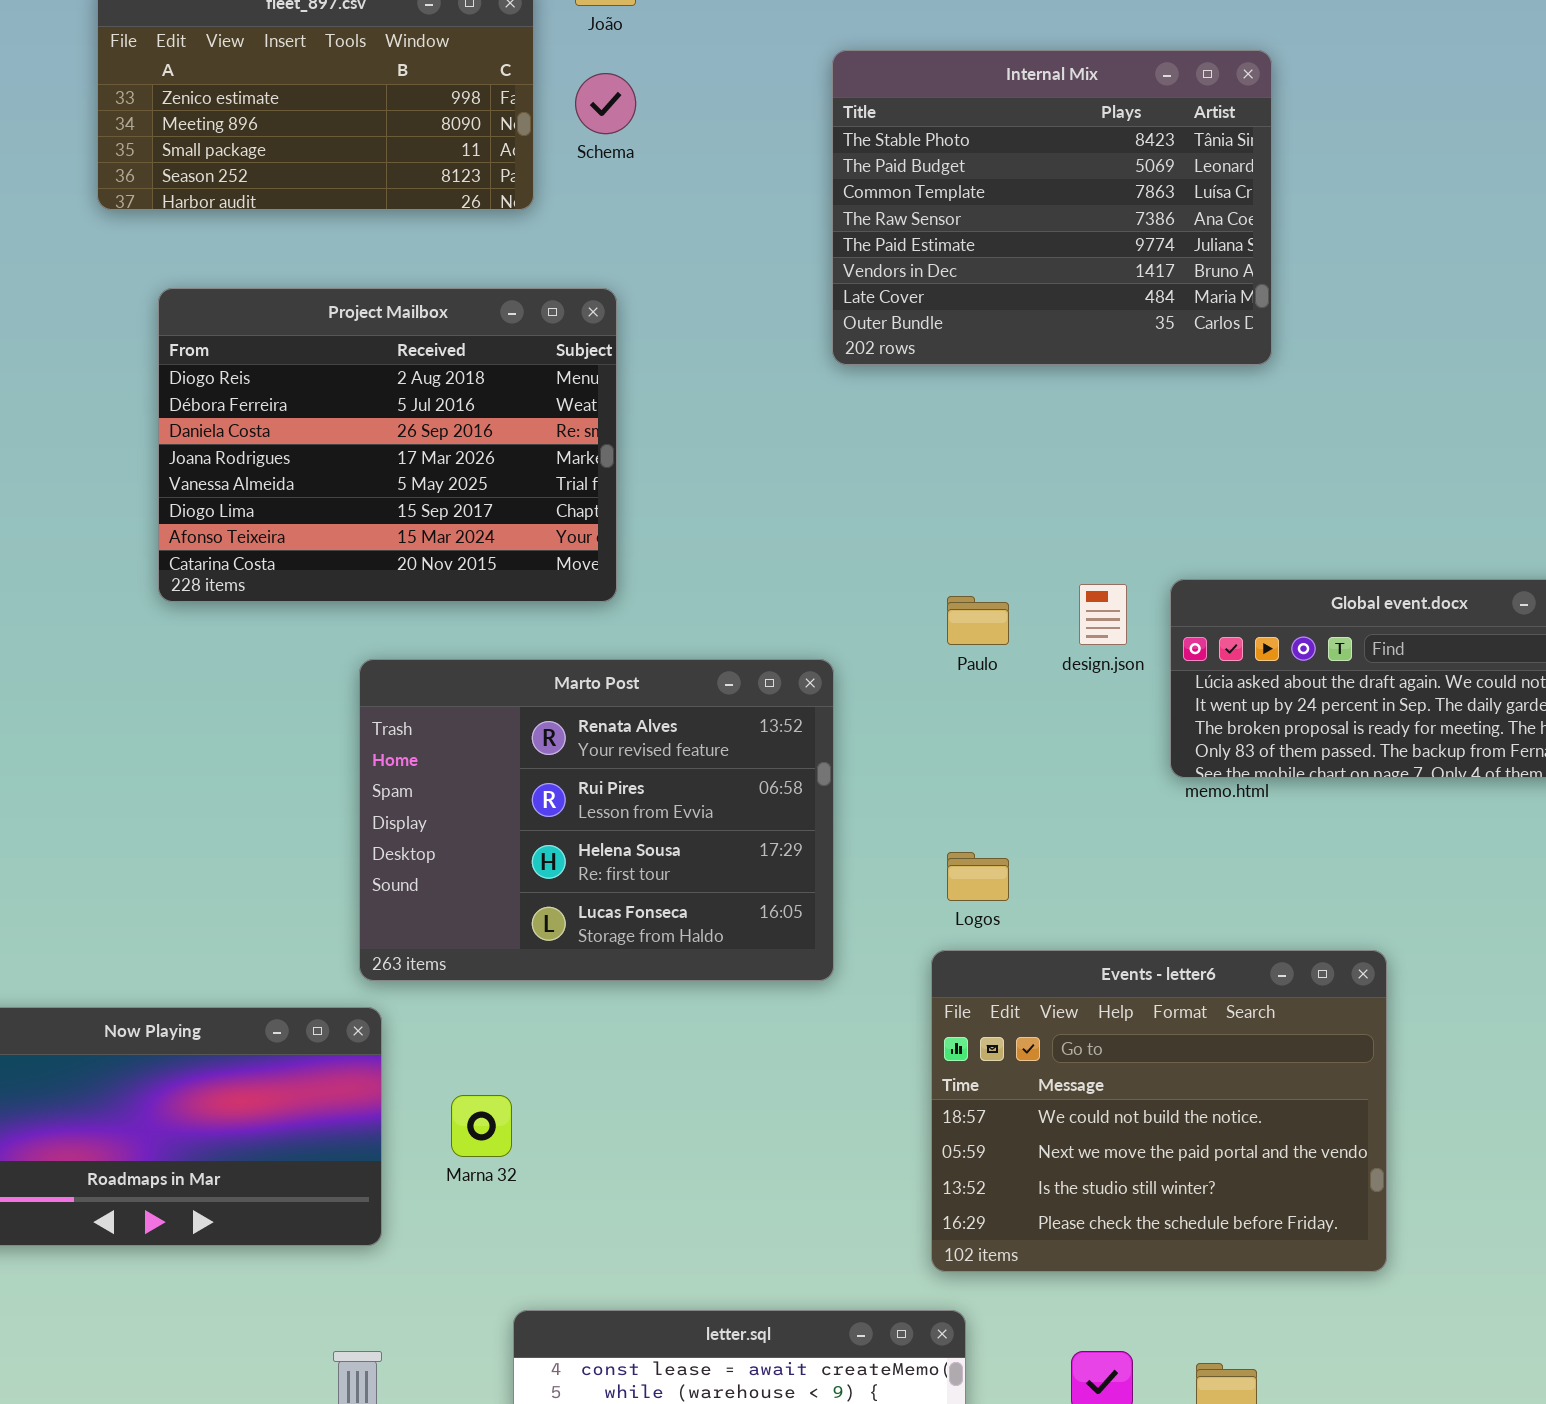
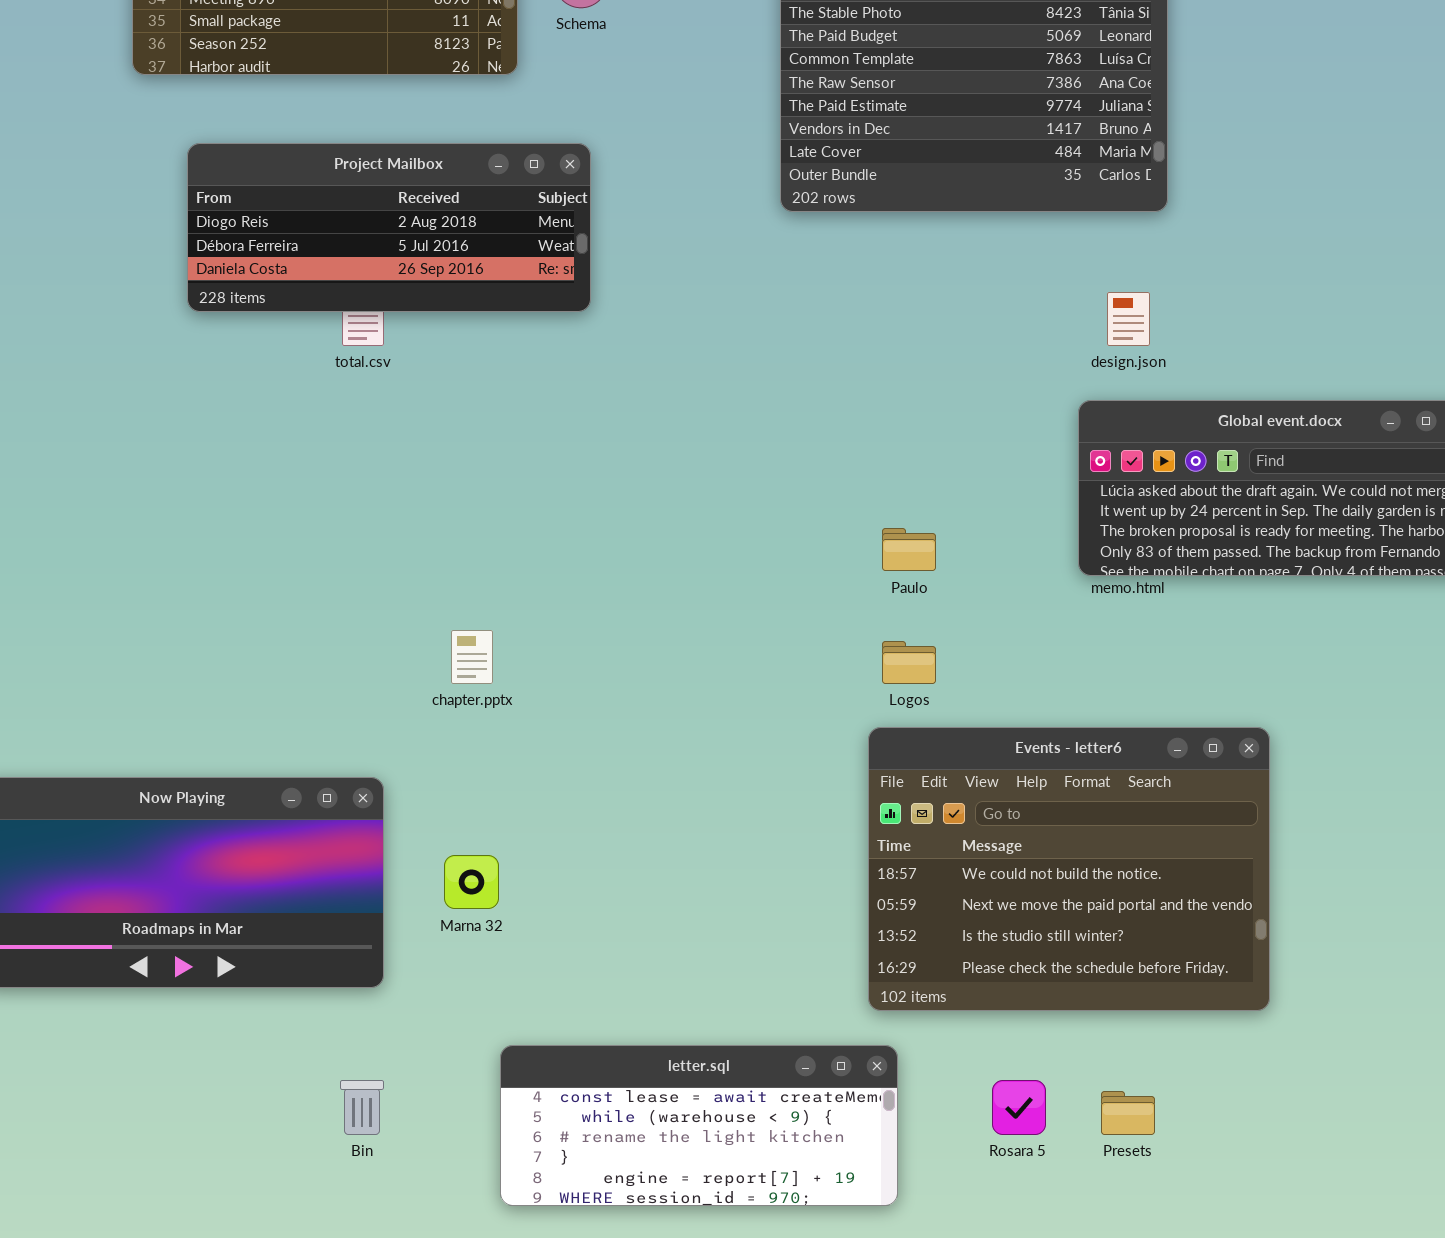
Project Mailbox: [158,288,617,602] -> [187,143,591,312], resized
design.json: [1079,584,1127,645] -> [1107,292,1150,346], moved
Paulo: [947,596,1009,645] -> [882,528,936,571], moved
Marto Post: [359,659,834,981] -> none, closed

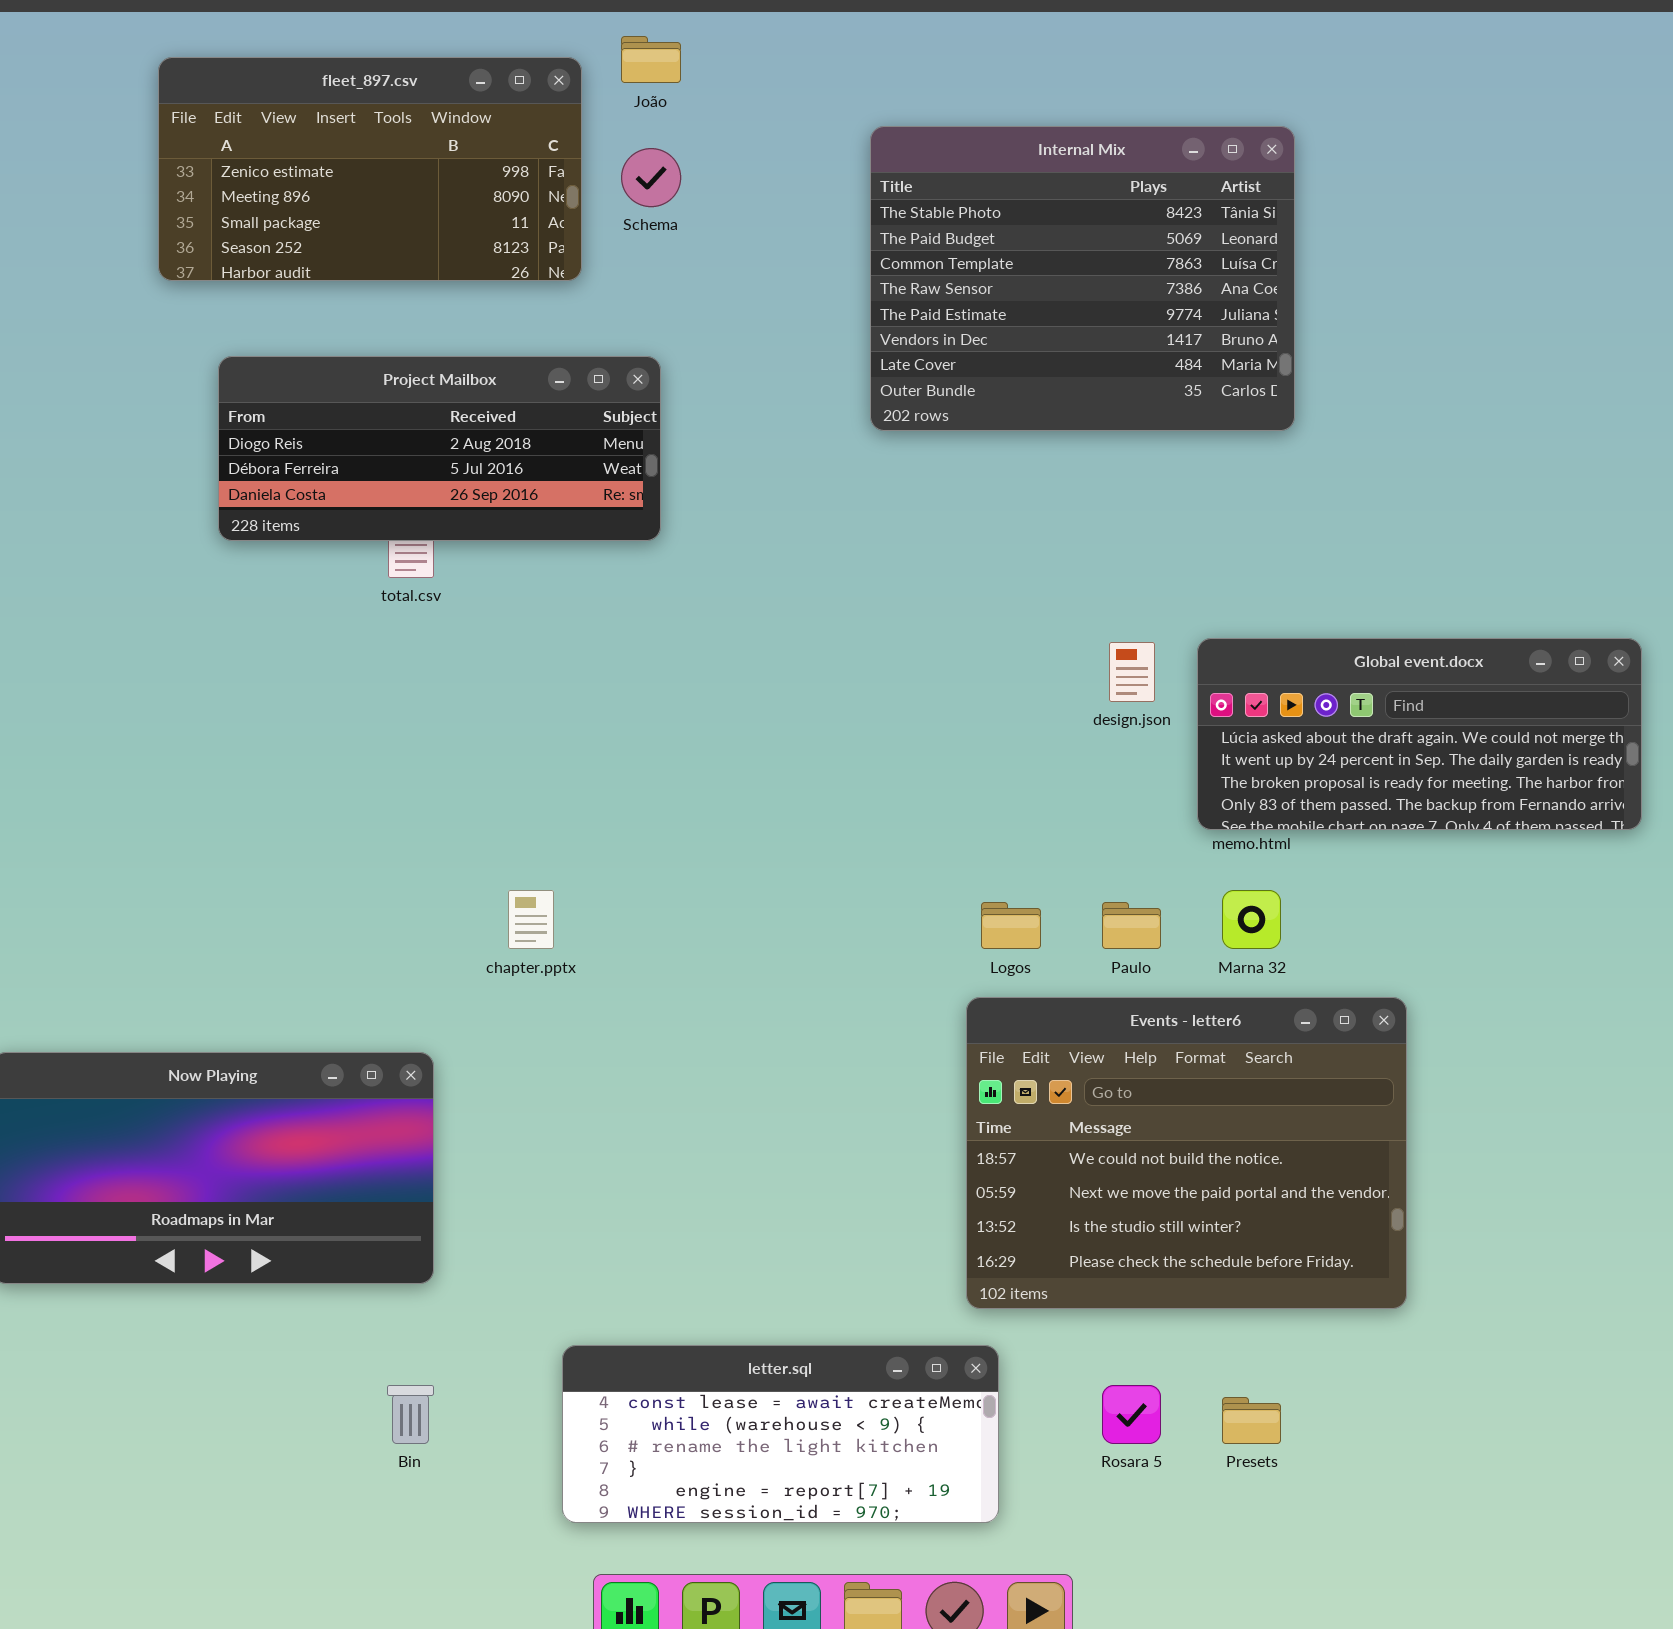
design.json: [1107,292,1150,346] -> [1109,642,1155,702], moved
Paulo: [882,528,936,571] -> [1102,902,1161,949], moved
Marna 32: [444,855,499,909] -> [1222,890,1281,949], moved

